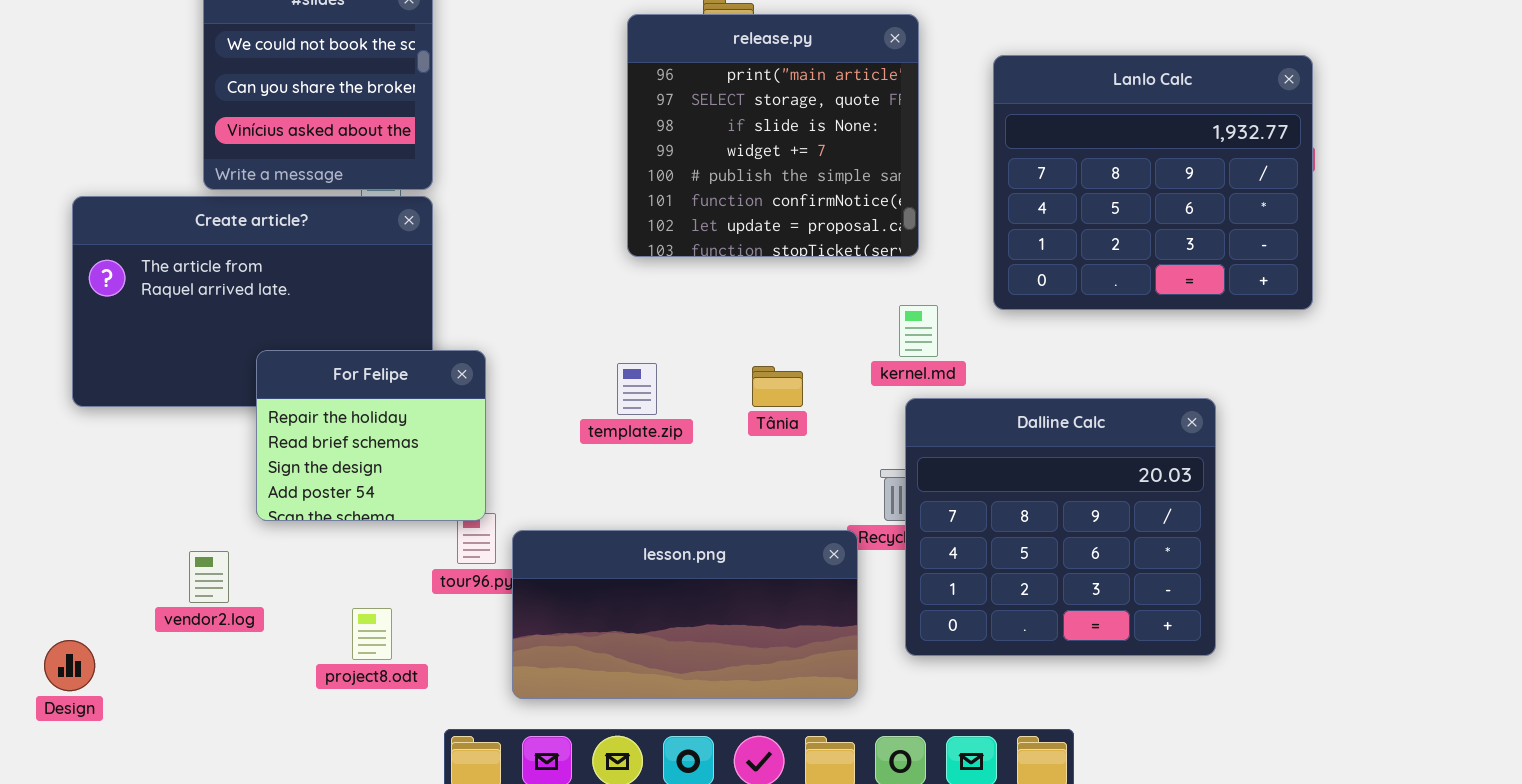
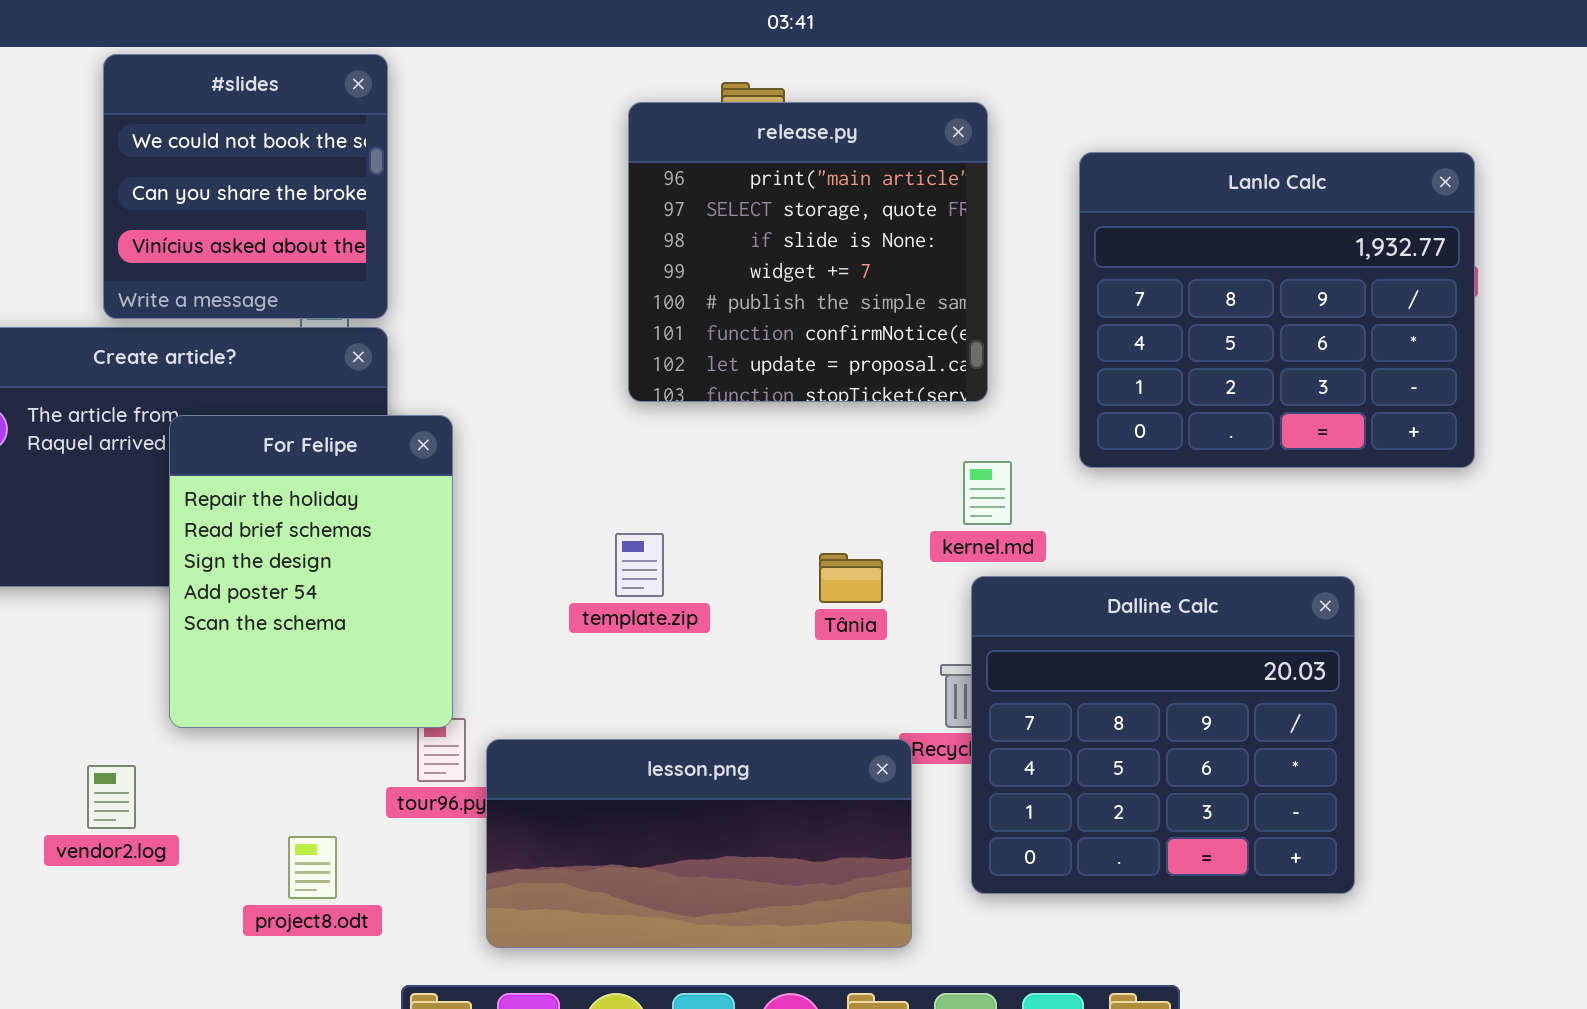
For Felipe: [256,350,486,521] -> [169,415,453,728], resized
Tânia: [752,366,803,407] -> [819,553,883,603], moved

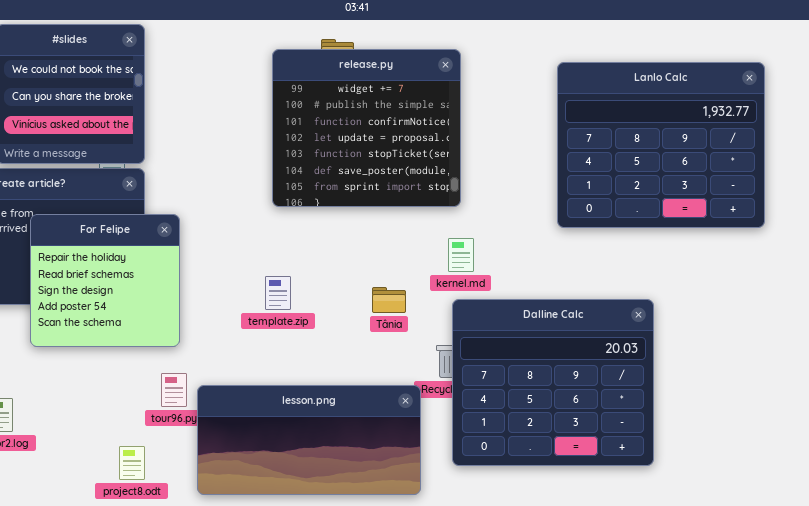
release.py: [628,102,988,402] -> [272,49,461,207], scrolled down 3 rows
Lanlo Calc: [1079,152,1475,468] -> [557,62,765,228], moved
For Felipe: [169,415,453,728] -> [30,214,180,347], resized
project8.odt: [288,836,337,899] -> [119,446,145,480], moved

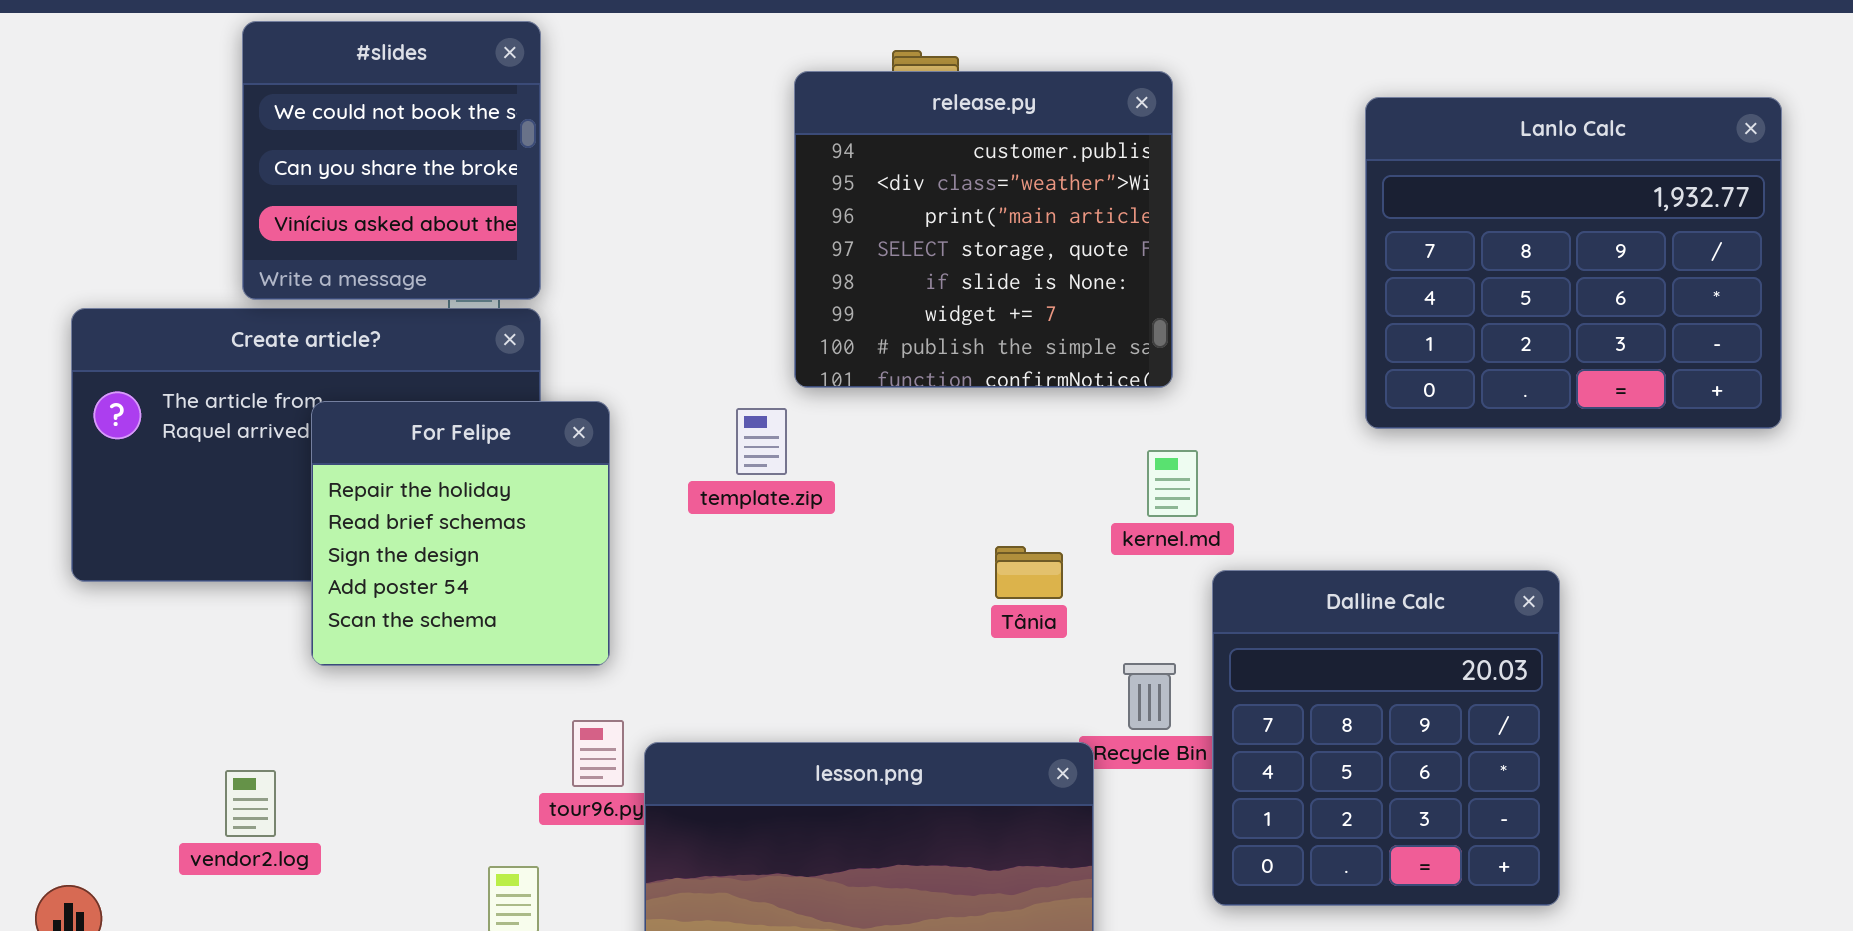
release.py: [272,49,461,207] -> [794,71,1173,388], scrolled up 5 rows
template.zip: [265,276,291,310] -> [736,408,787,475], moved
Dalline Calc: [452,299,654,466] -> [1212,570,1560,906], resized

